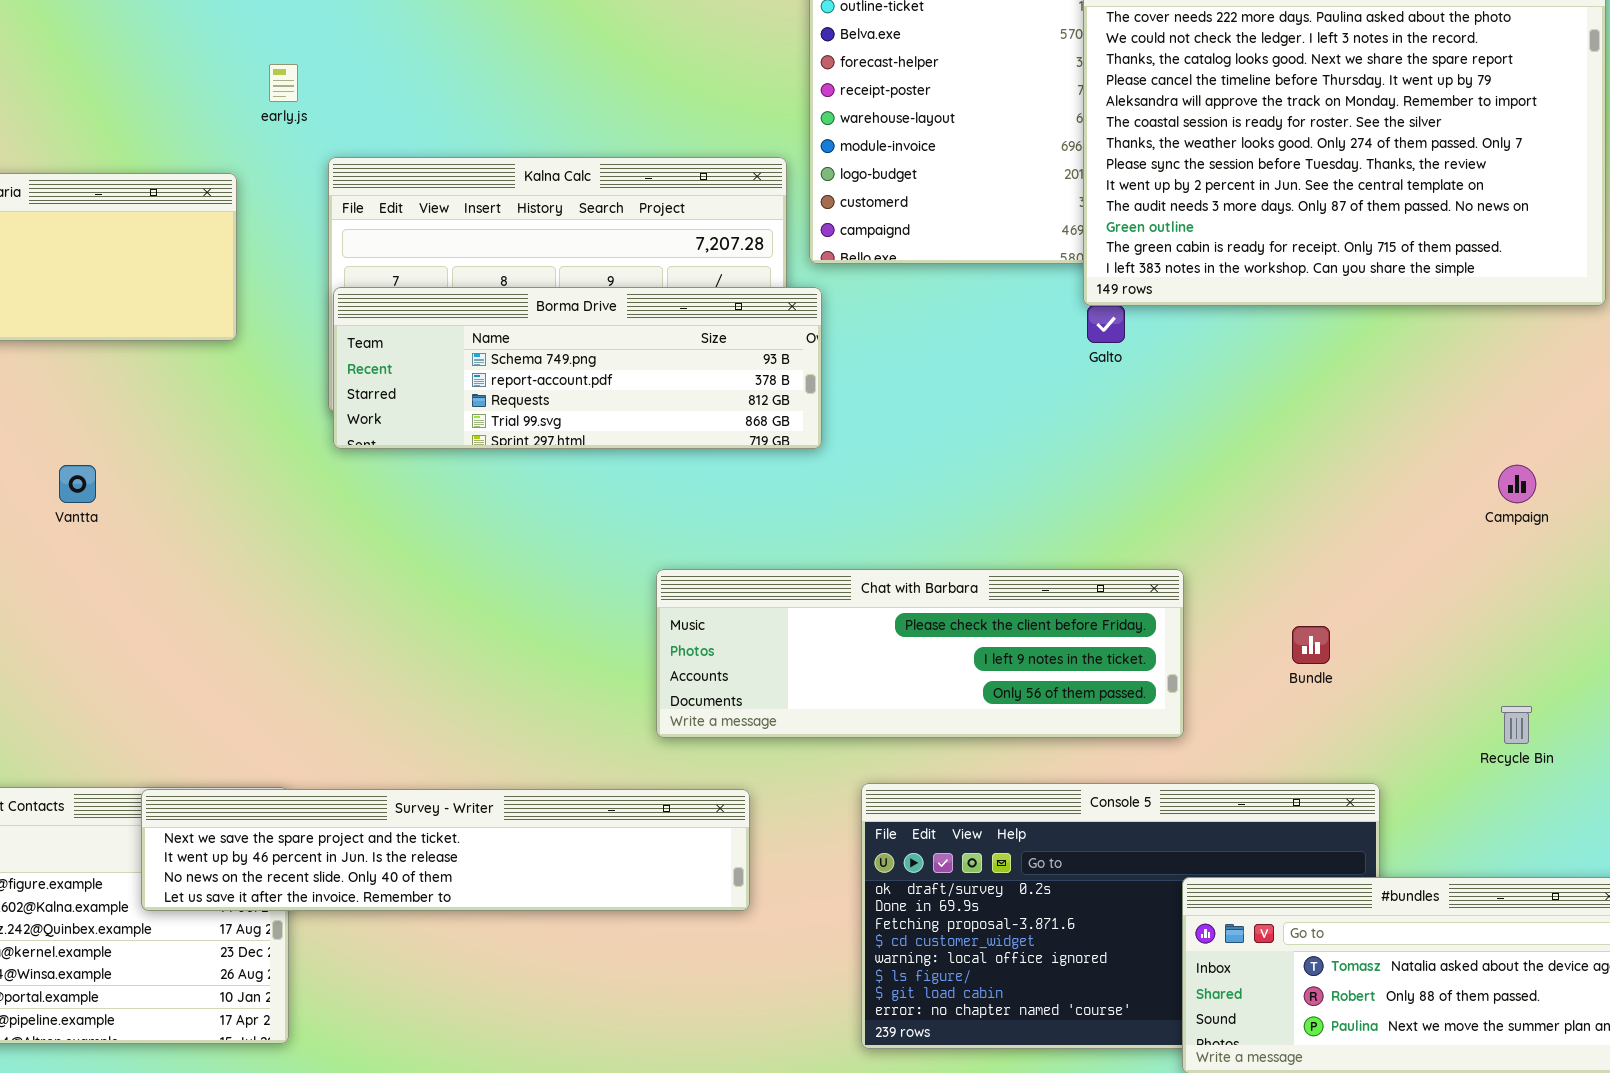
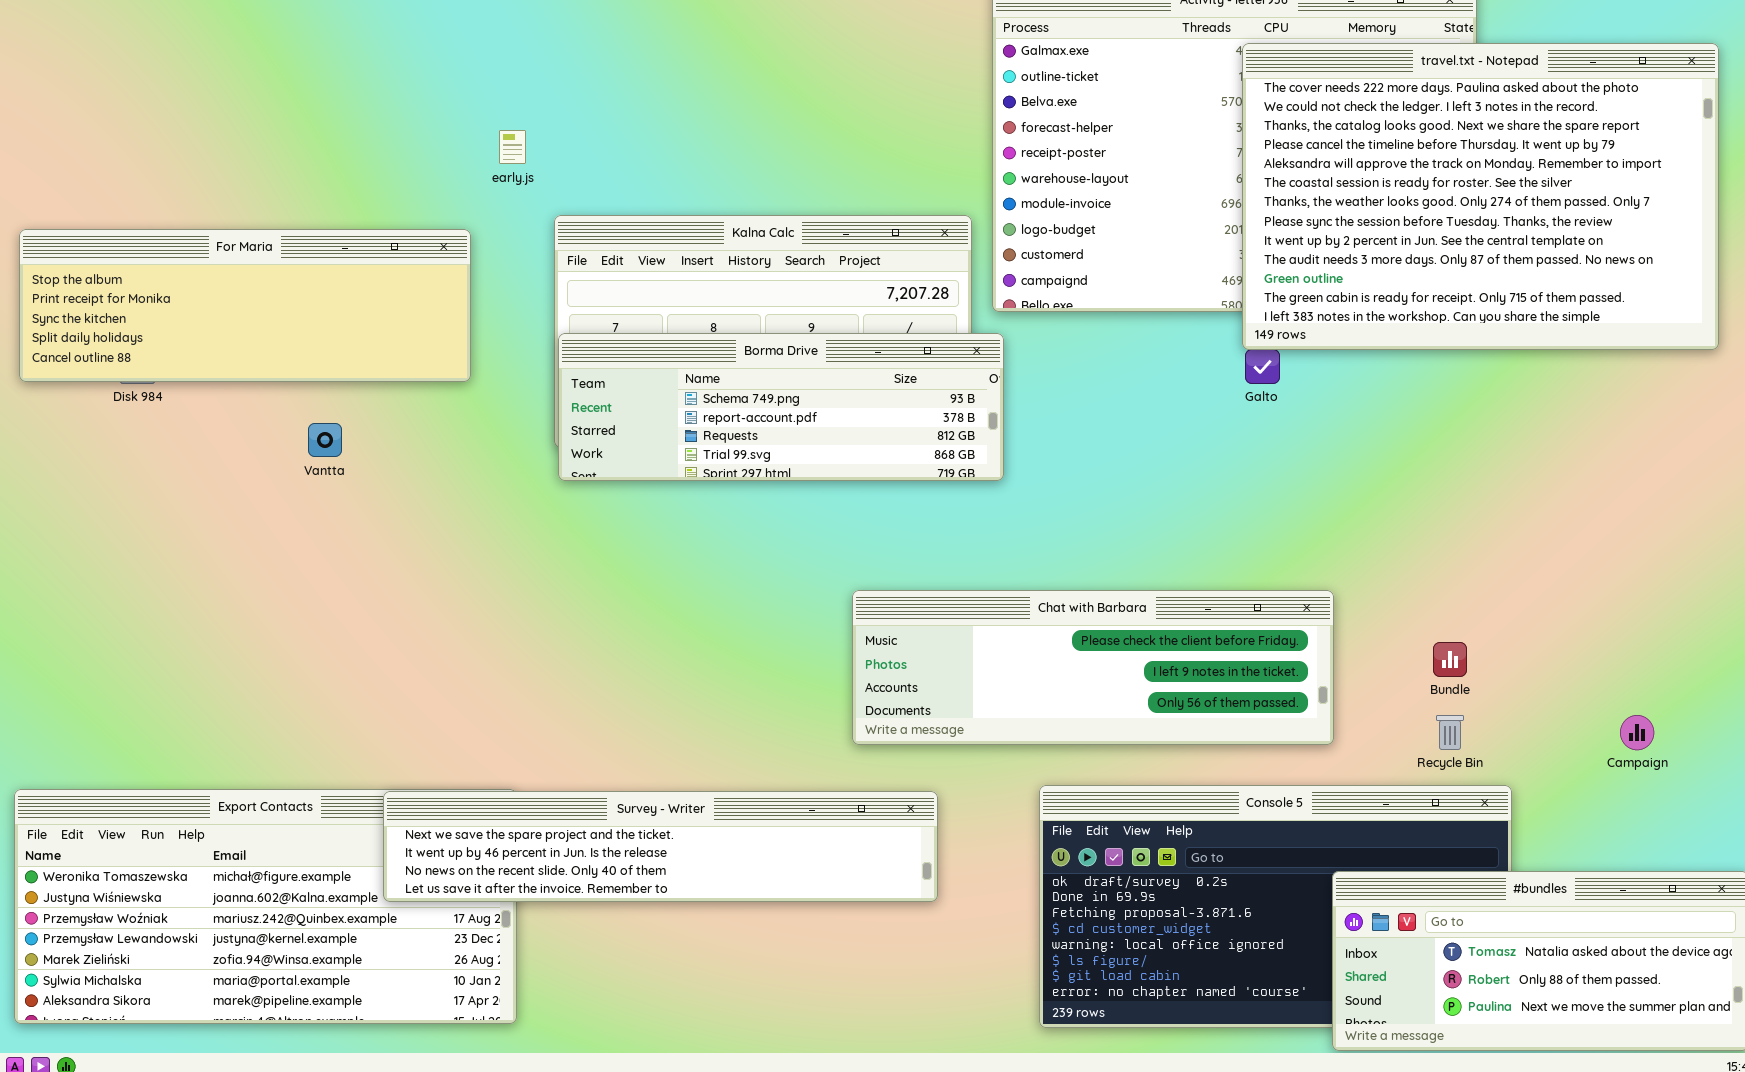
Vantta: [59,465,96,503] -> [308,423,342,457], moved
Campaign: [1498,465,1536,503] -> [1620,715,1654,750], moved
Recycle Bin: [1501,706,1532,744] -> [1436,715,1464,750], moved

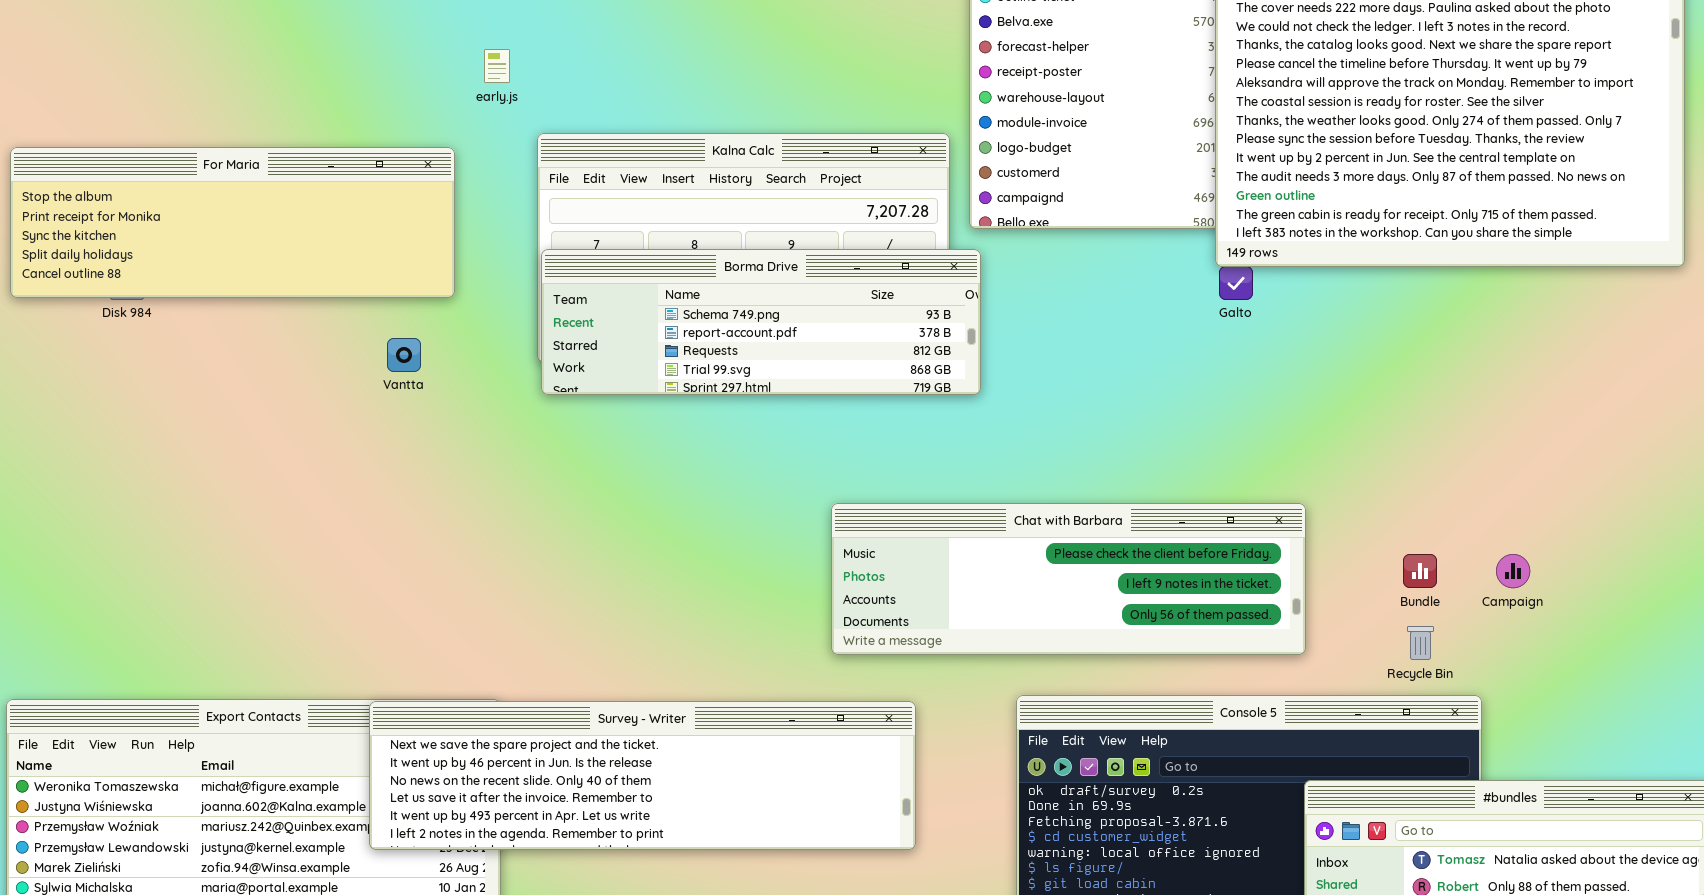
Vantta: [308,423,342,457] -> [387,338,421,372], moved
Campaign: [1620,715,1654,750] -> [1496,554,1530,588], moved
Survey - Writer: [383,791,938,902] -> [369,701,916,850], resized

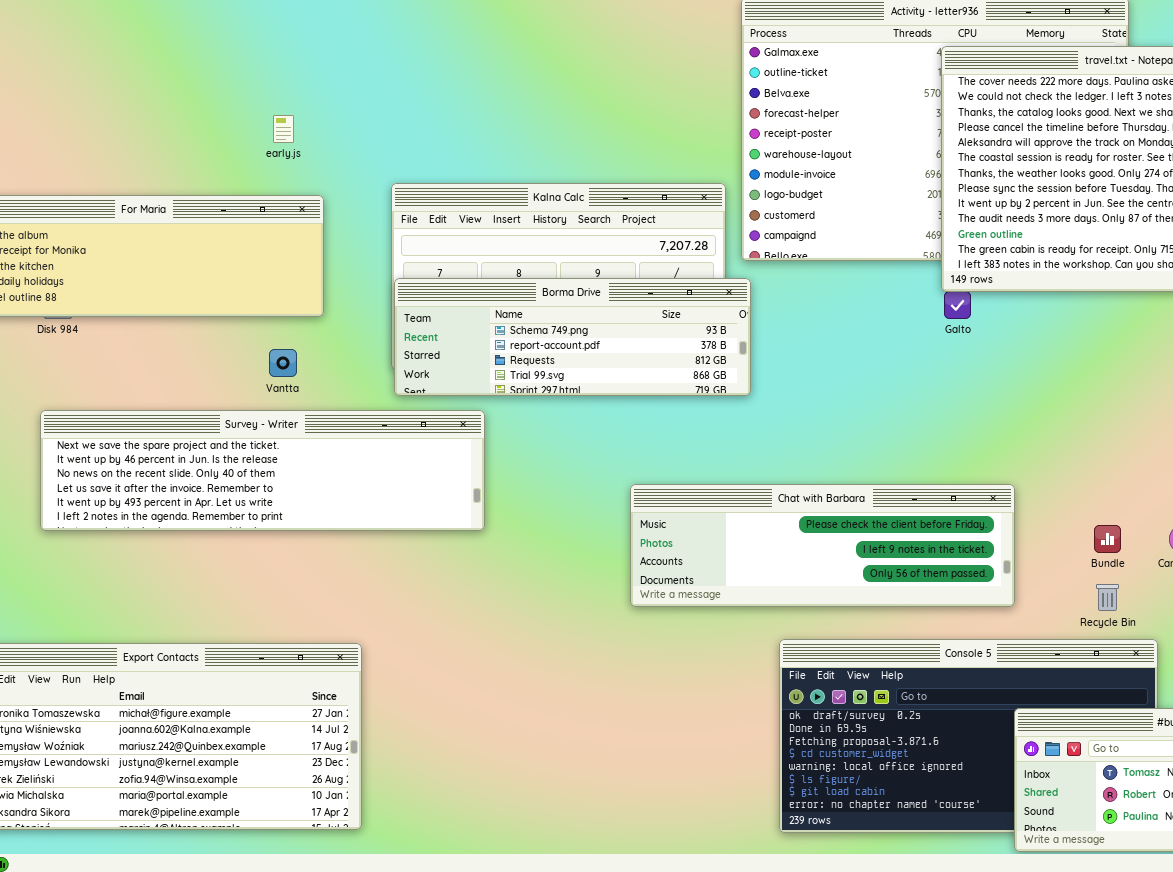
early.js: [484,49,510,83] -> [273,115,294,143], moved
Survey - Writer: [369,701,916,850] -> [40,410,485,531], moved

